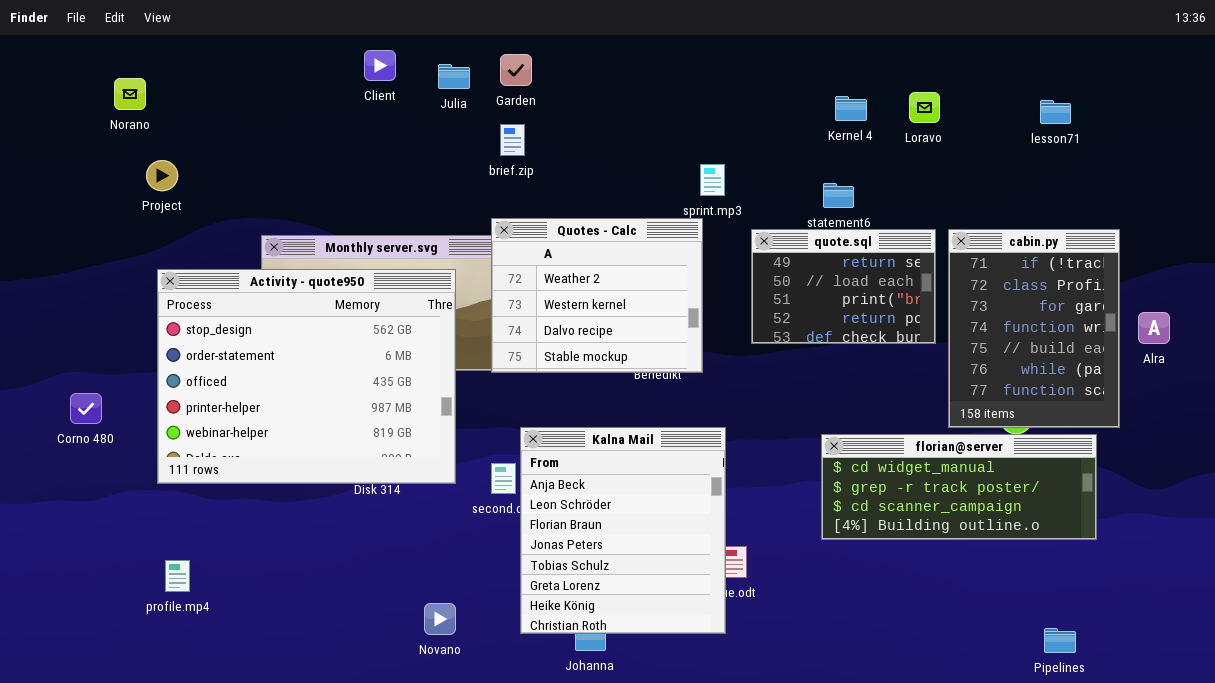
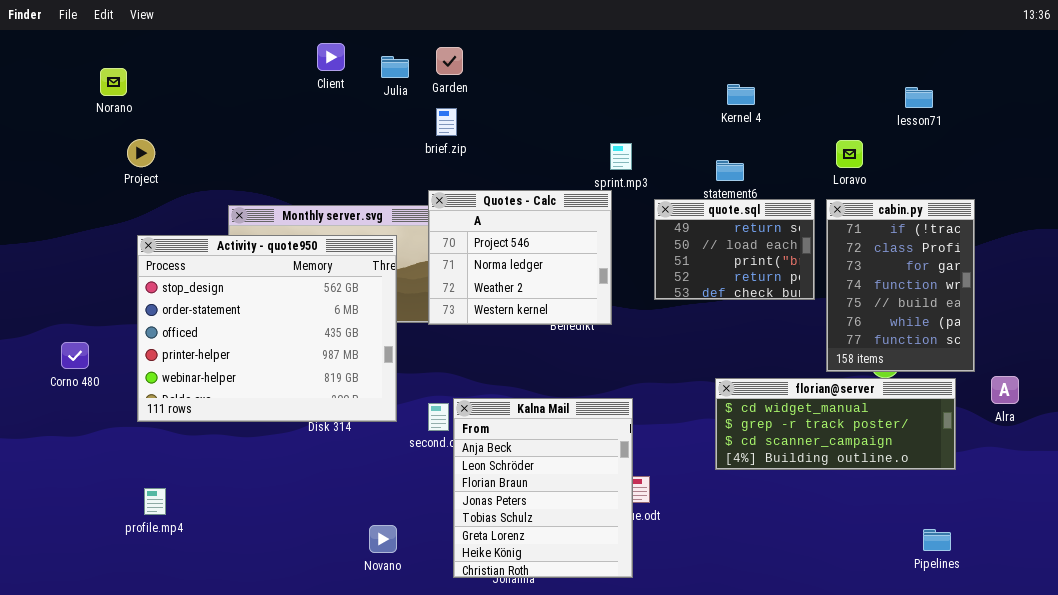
Loravo: [909,92,940,123] -> [836,140,863,168], moved
Quotes - Calc: [491,218,703,373] -> [428,190,612,325], scrolled up 2 rows
Alra: [1138,312,1170,344] -> [991,376,1019,404], moved
Kalna Mail: [520,427,726,634] -> [453,398,633,578], moved
Pipelines: [1044,628,1076,653] -> [923,529,951,551], moved

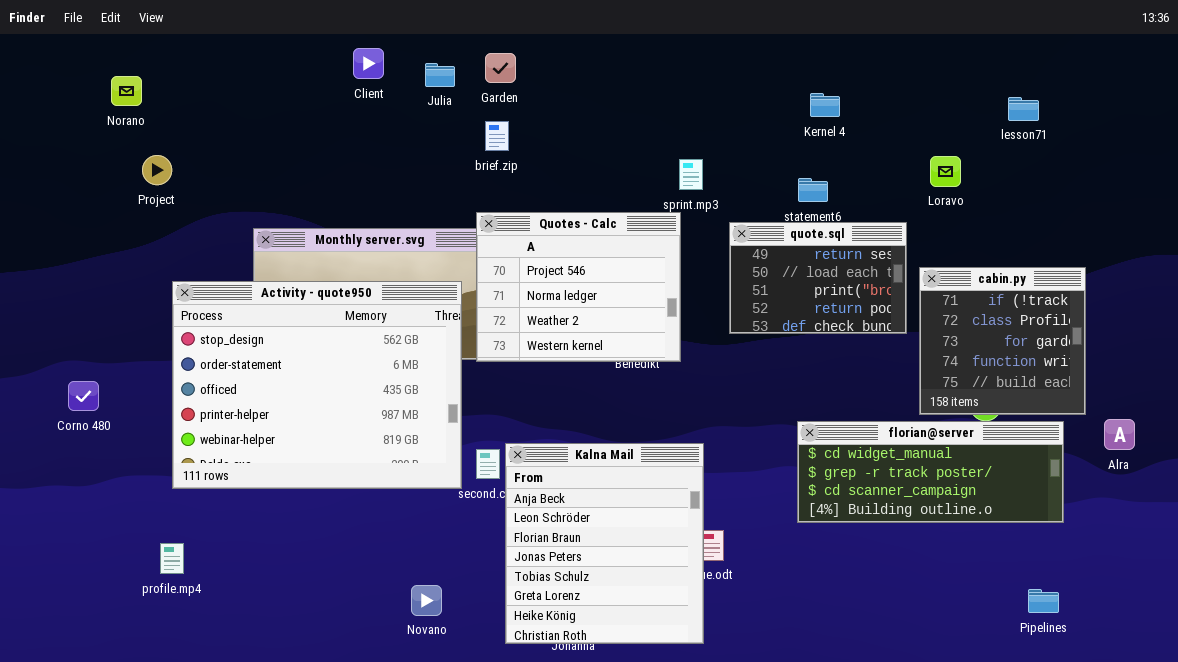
cabin.py: [826,199,975,372] -> [919,267,1086,415], resized
Activity - quote950: [137,235,397,422] -> [172,281,462,489], moved

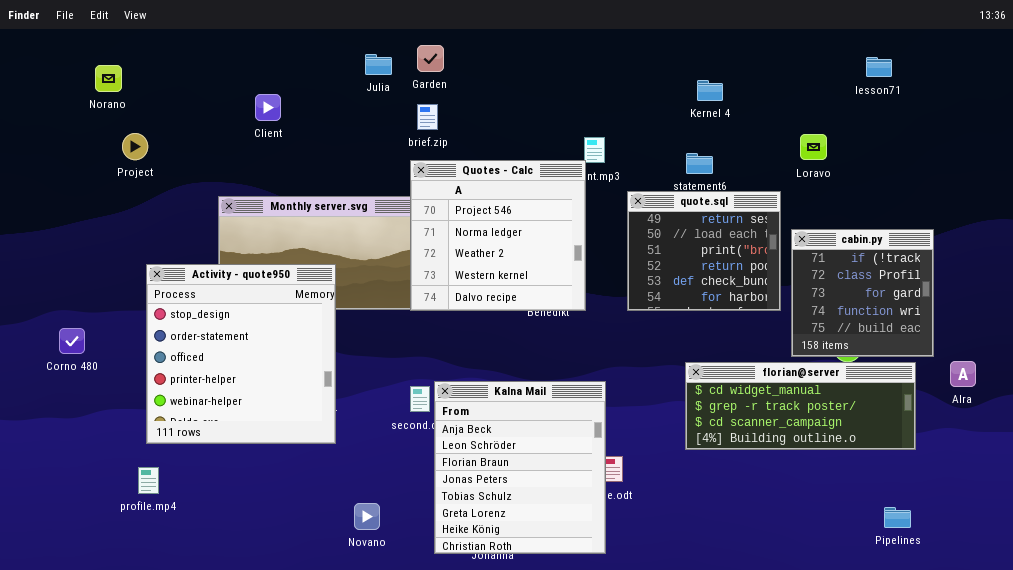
Client: [353,48,384,79] -> [255,94,281,121], moved
lesson71: [1008,97,1039,121] -> [866,57,892,77], moved
Quotes - Calc: [476,212,681,362] -> [410,160,586,311], resized
quote.sql: [729,222,907,334] -> [627,191,781,311], resized
Activity - quote950: [172,281,462,489] -> [146,264,336,444], moved, resized

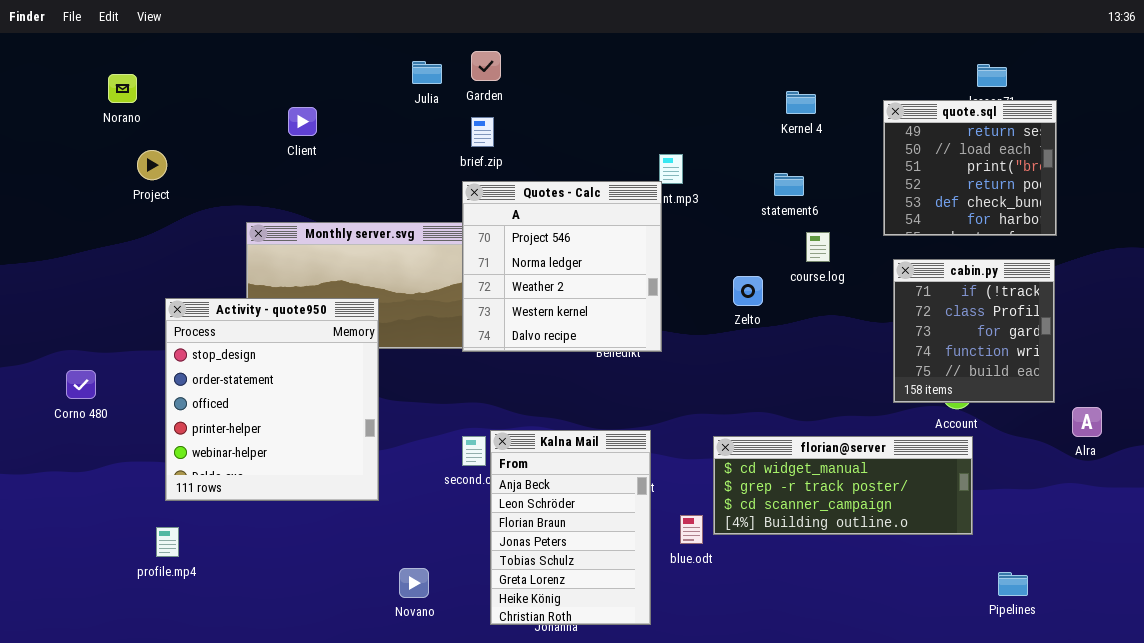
quote.sql: [627,191,781,311] -> [883,100,1057,236], moved
florian@server: [685,362,916,450] -> [713,436,973,535], moved
Kalna Mail: [434,381,606,554] -> [490,430,651,625], resized

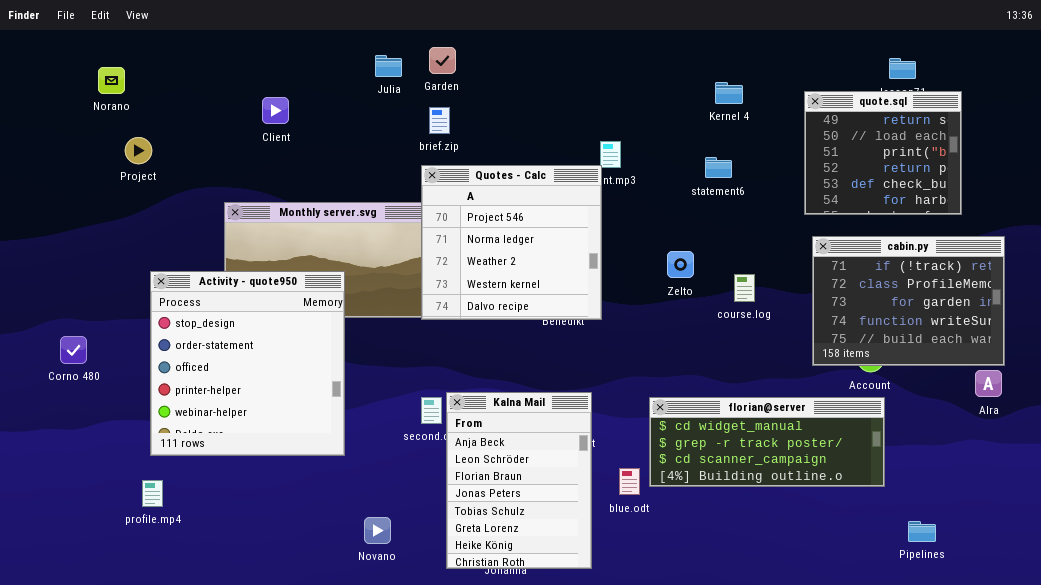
course.log: [806,232,830,262] -> [734,274,755,302], moved
cabin.py: [893,259,1055,403] -> [812,236,1005,366], resized

